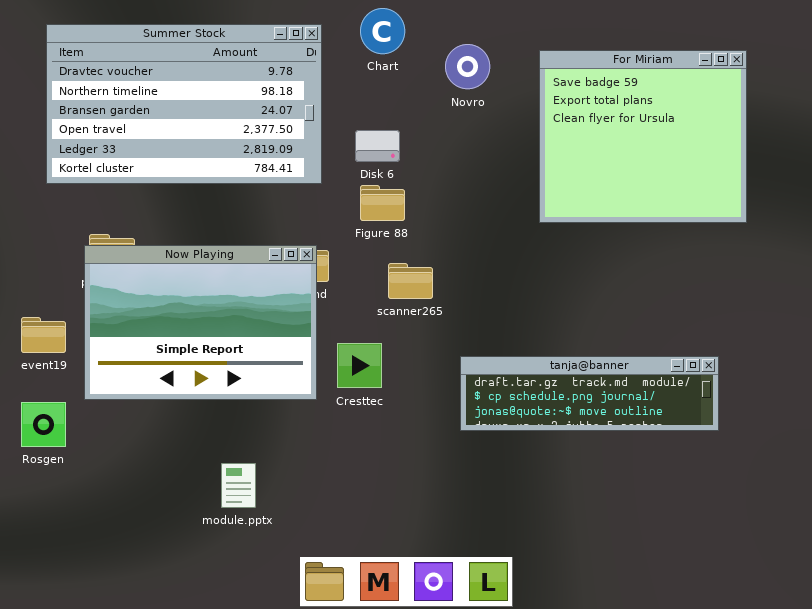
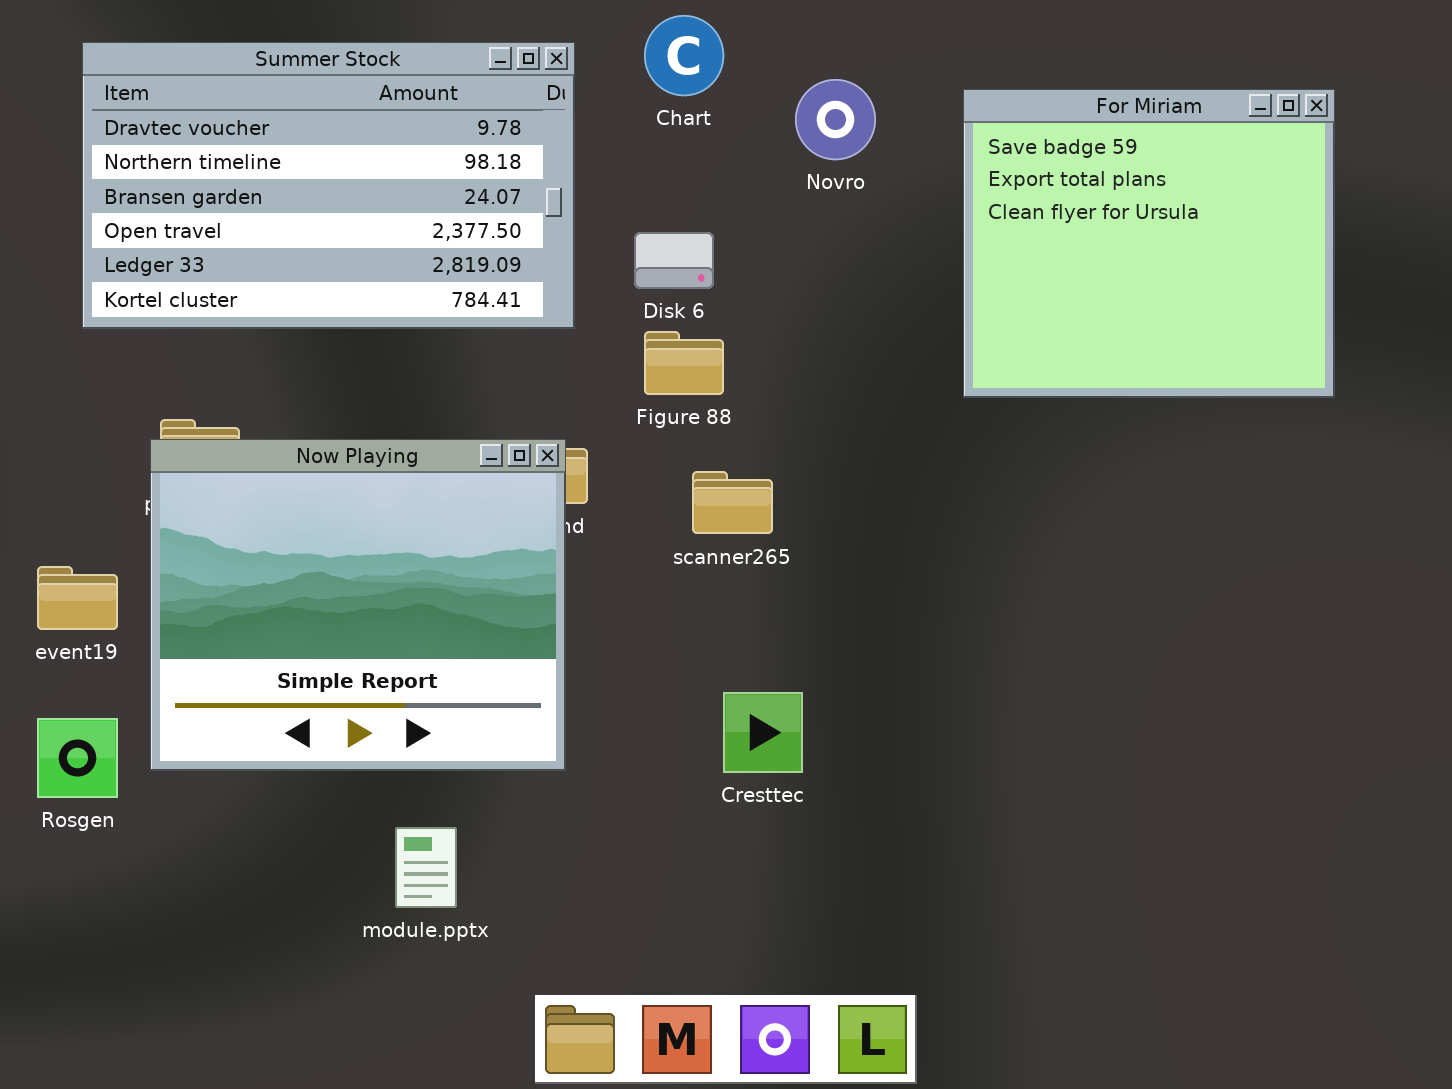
Now Playing: [84,245,317,400] -> [150,439,566,771], resized
Cresttec: [337,343,382,388] -> [723,692,803,773], moved
tanja@banner: [460,356,719,431] -> none, closed

